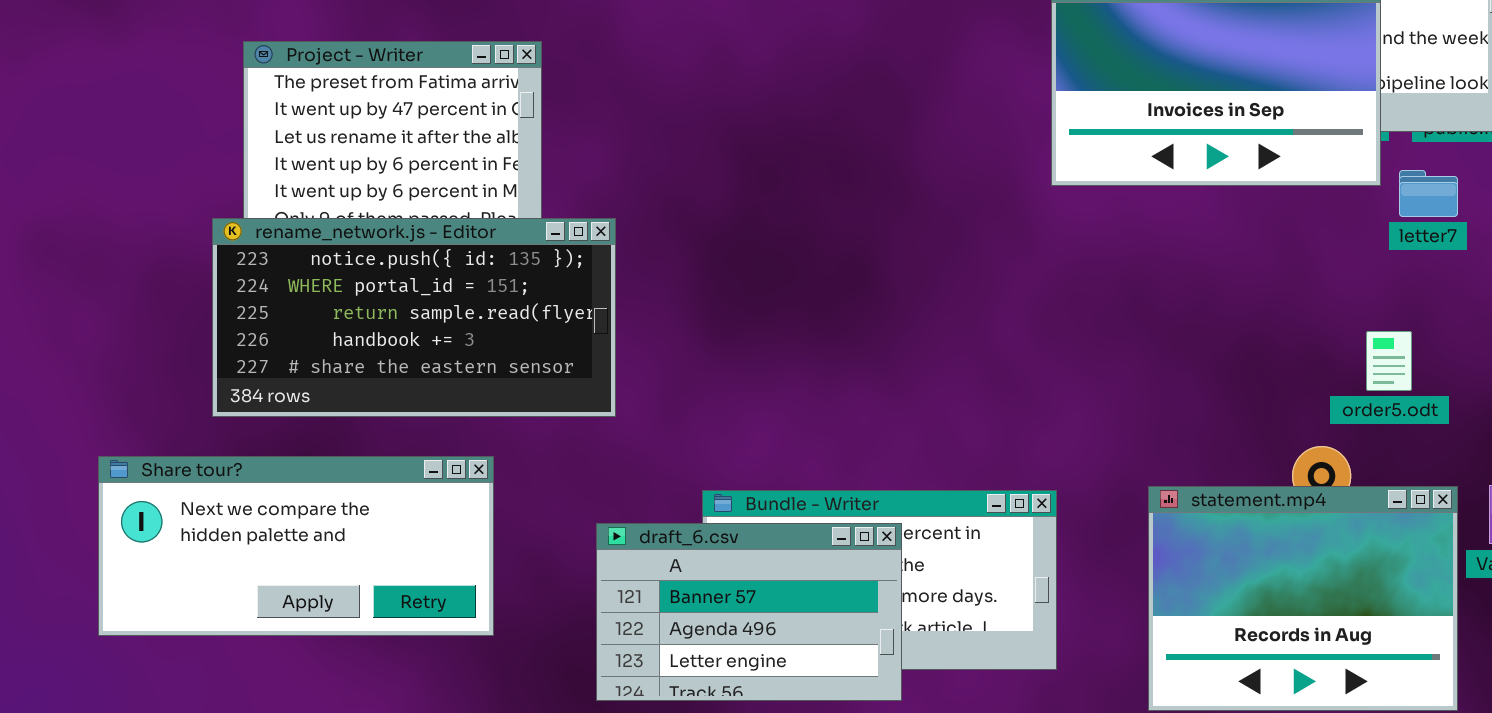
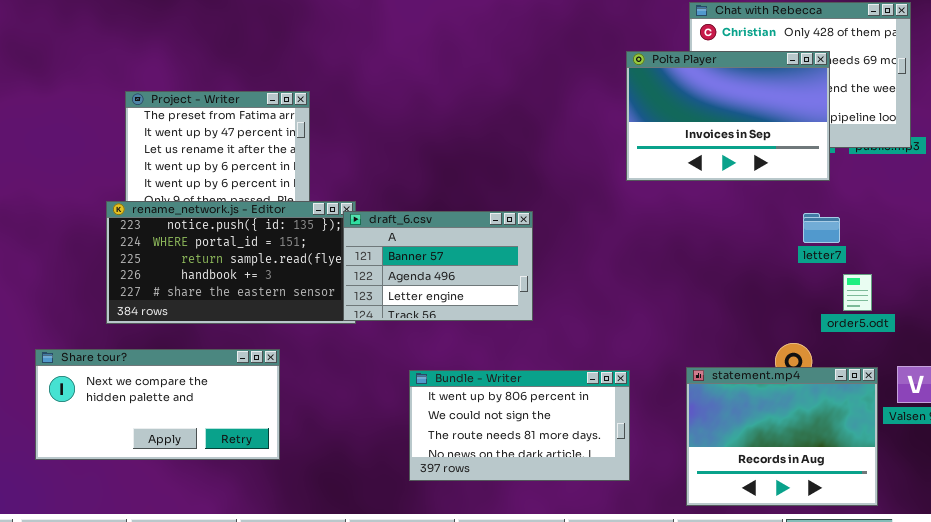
letter7: [1399,170,1458,217] -> [803,213,840,243], moved
order5.odt: [1366,331,1412,391] -> [843,274,872,311], moved
draft_6.csv: [596,523,902,701] -> [343,211,533,321], moved

